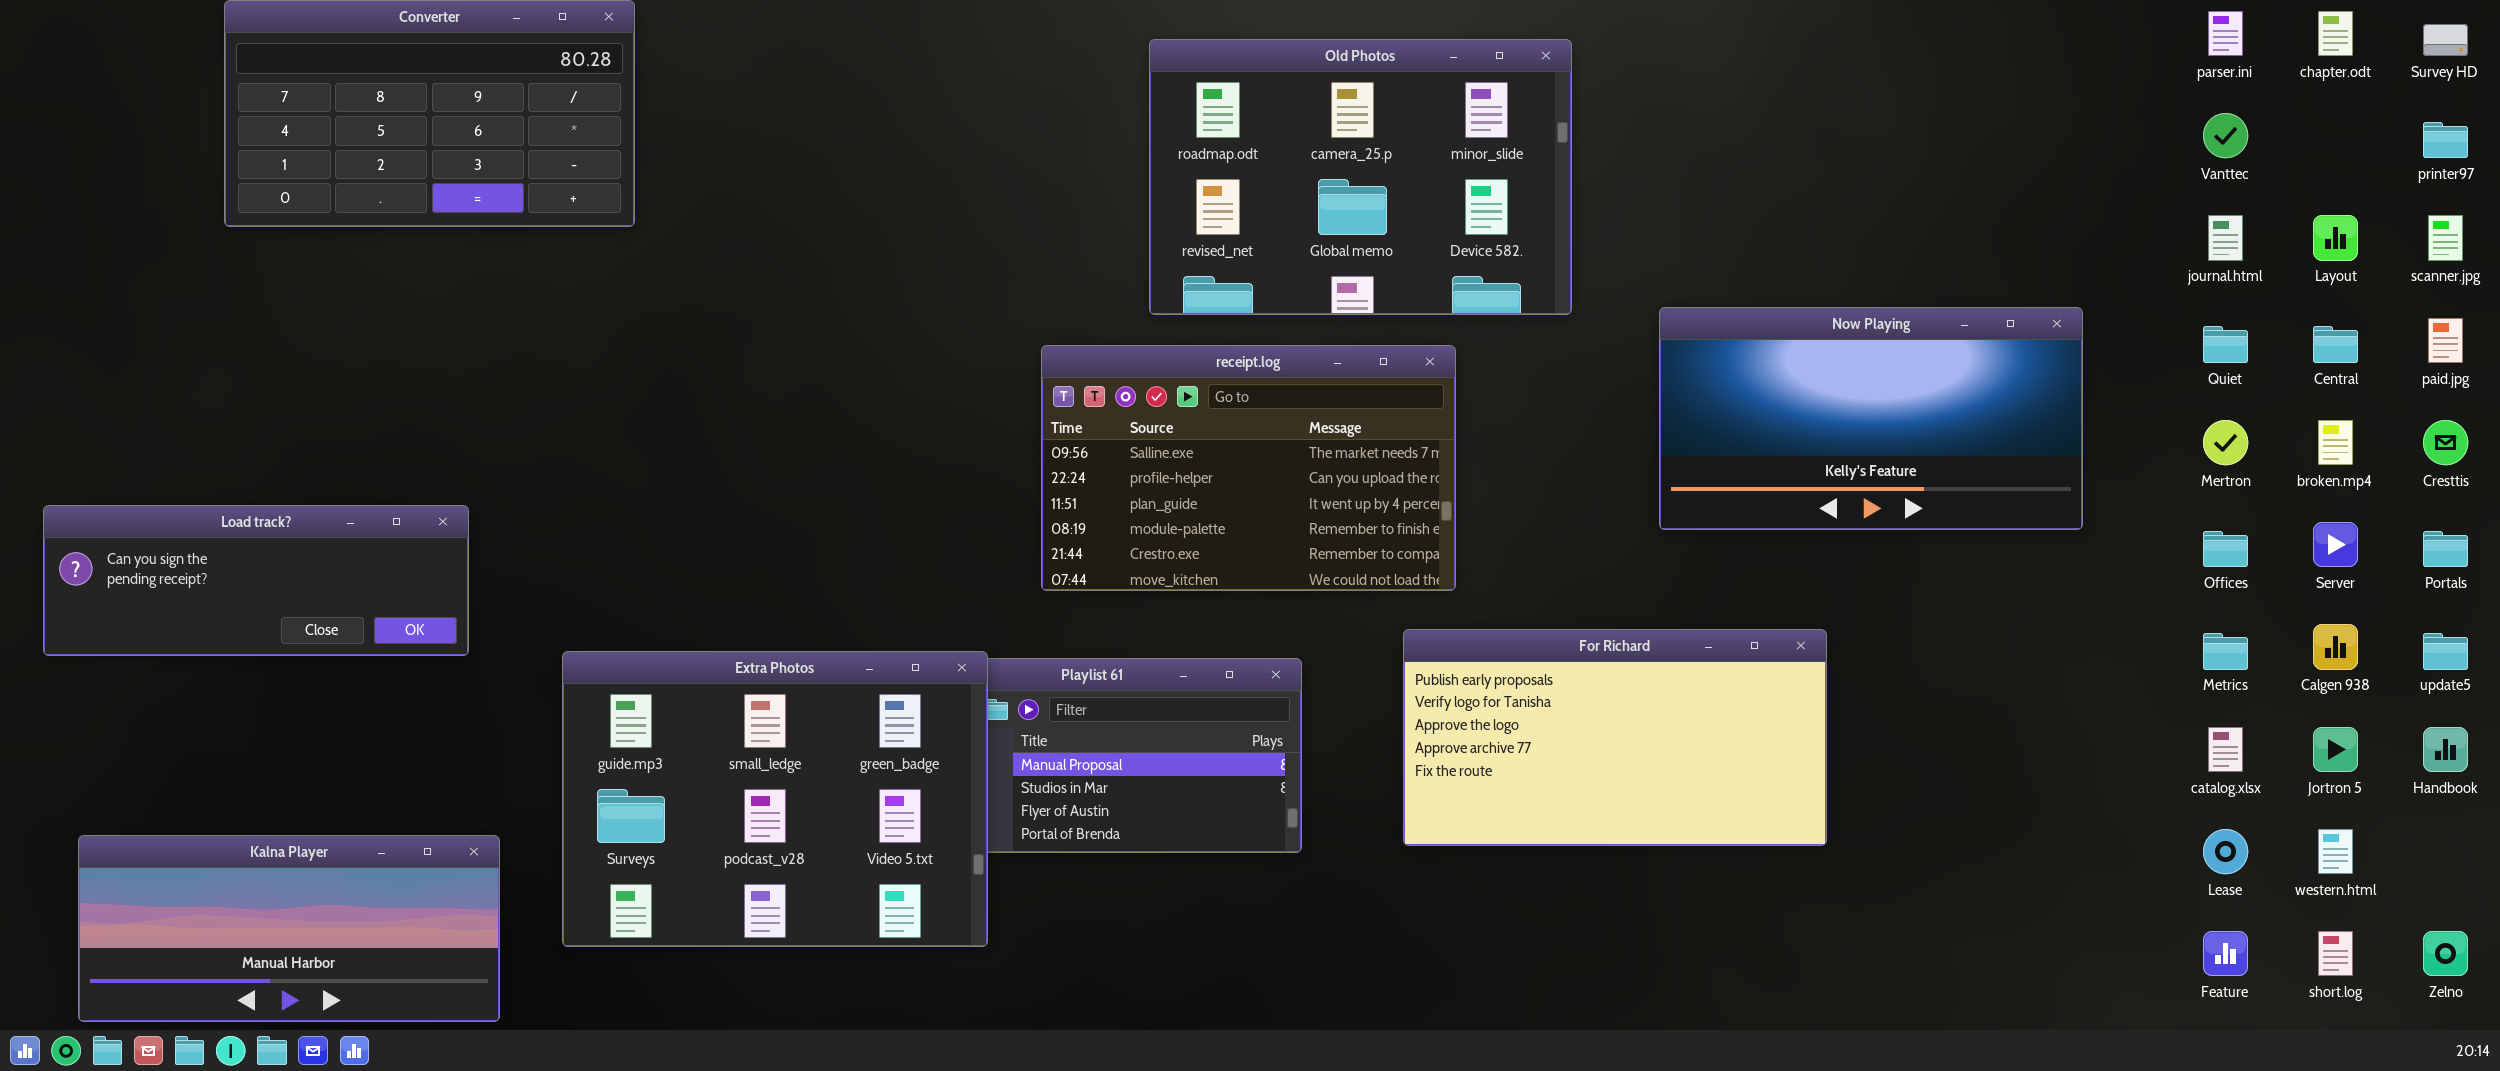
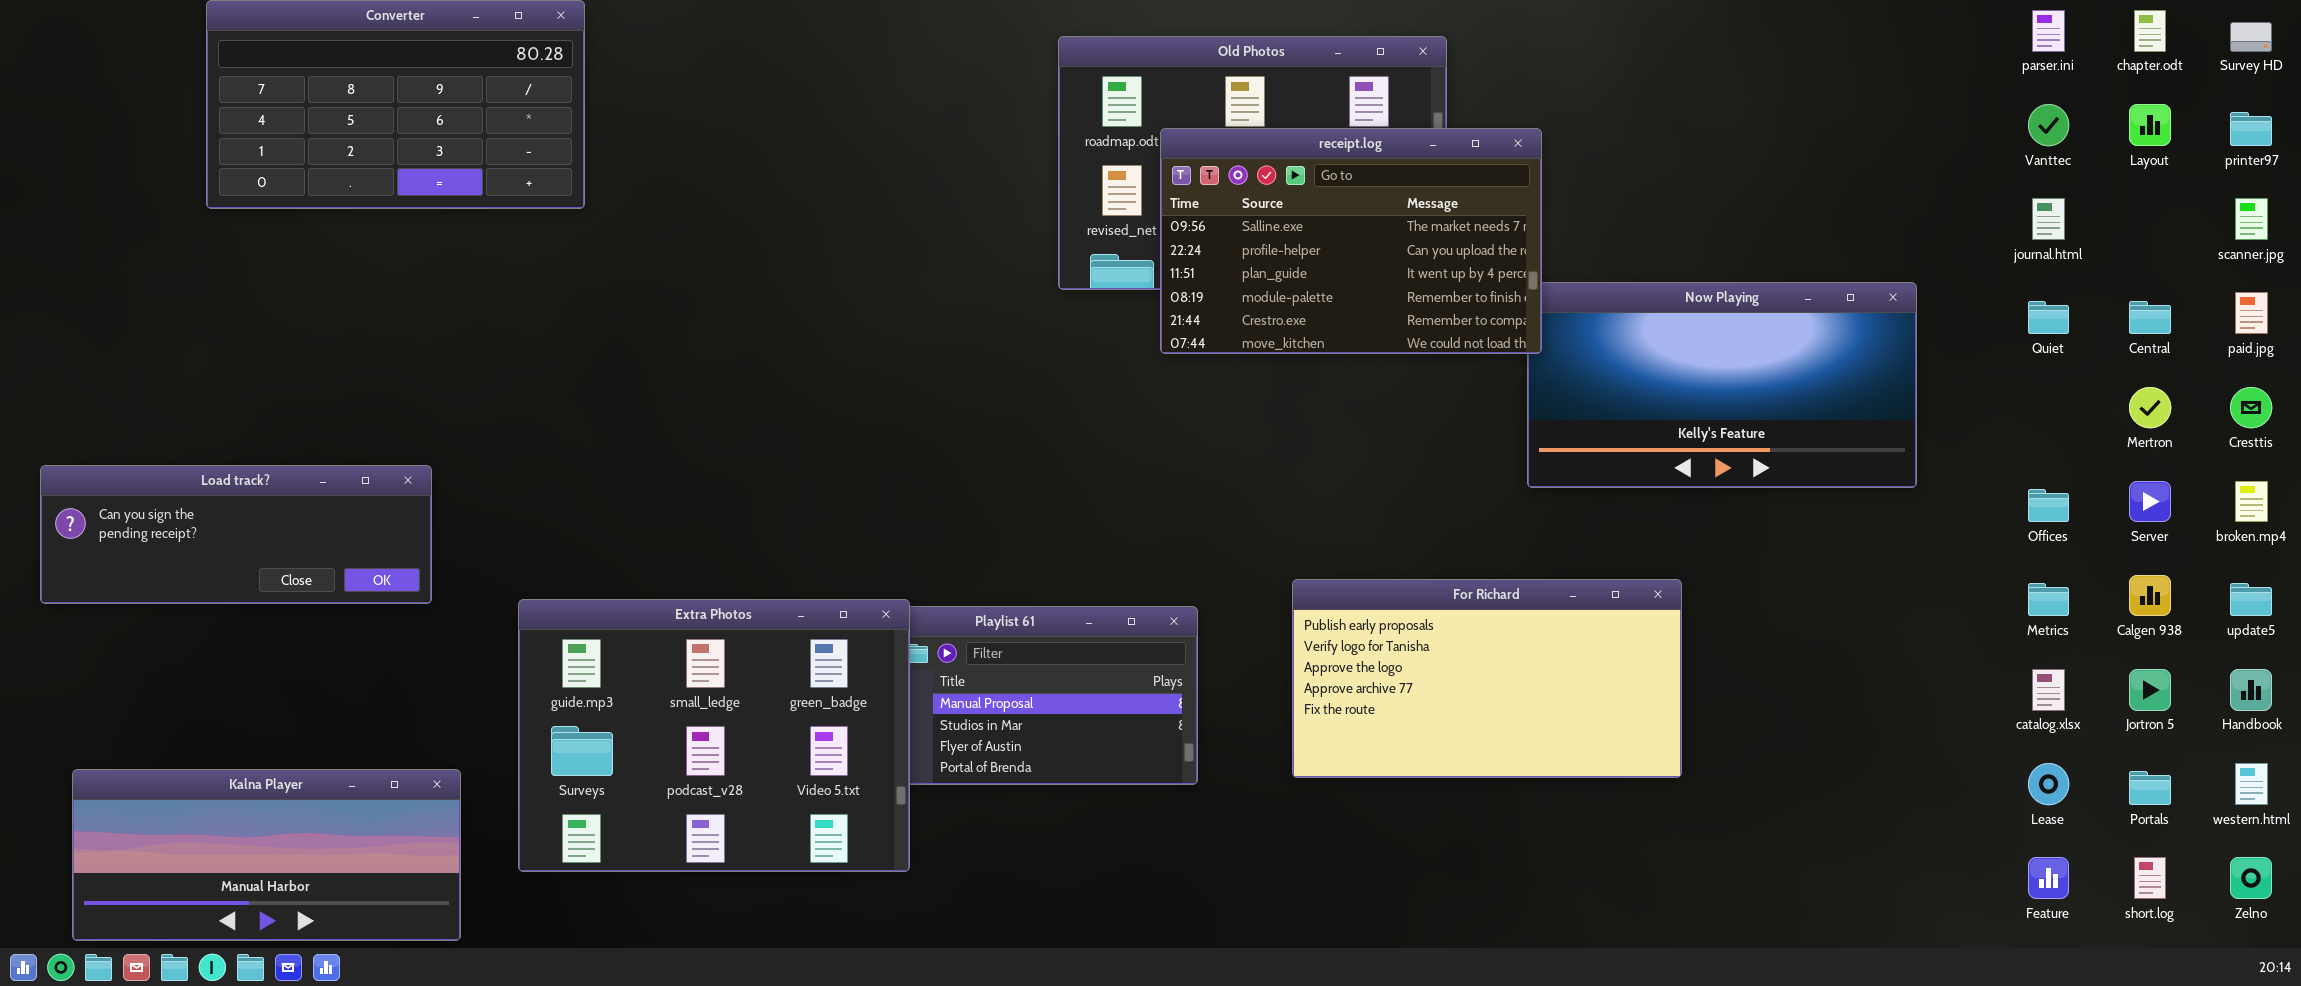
Layout: [2313,215,2358,261] -> [2129,104,2171,146], moved
receipt.log: [1041,345,1456,591] -> [1160,128,1542,354], moved
Mertron: [2203,420,2248,465] -> [2129,387,2171,428], moved
broken.mp4: [2318,420,2353,465] -> [2235,481,2268,522], moved
Portals: [2423,531,2468,567] -> [2129,771,2171,805], moved
western.html: [2318,829,2353,874] -> [2235,763,2268,805], moved

